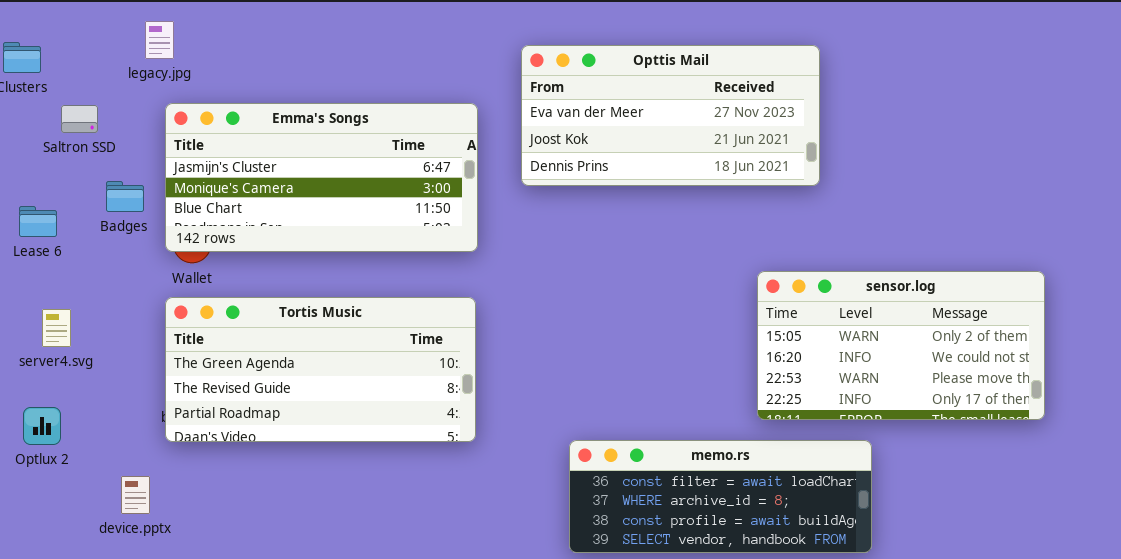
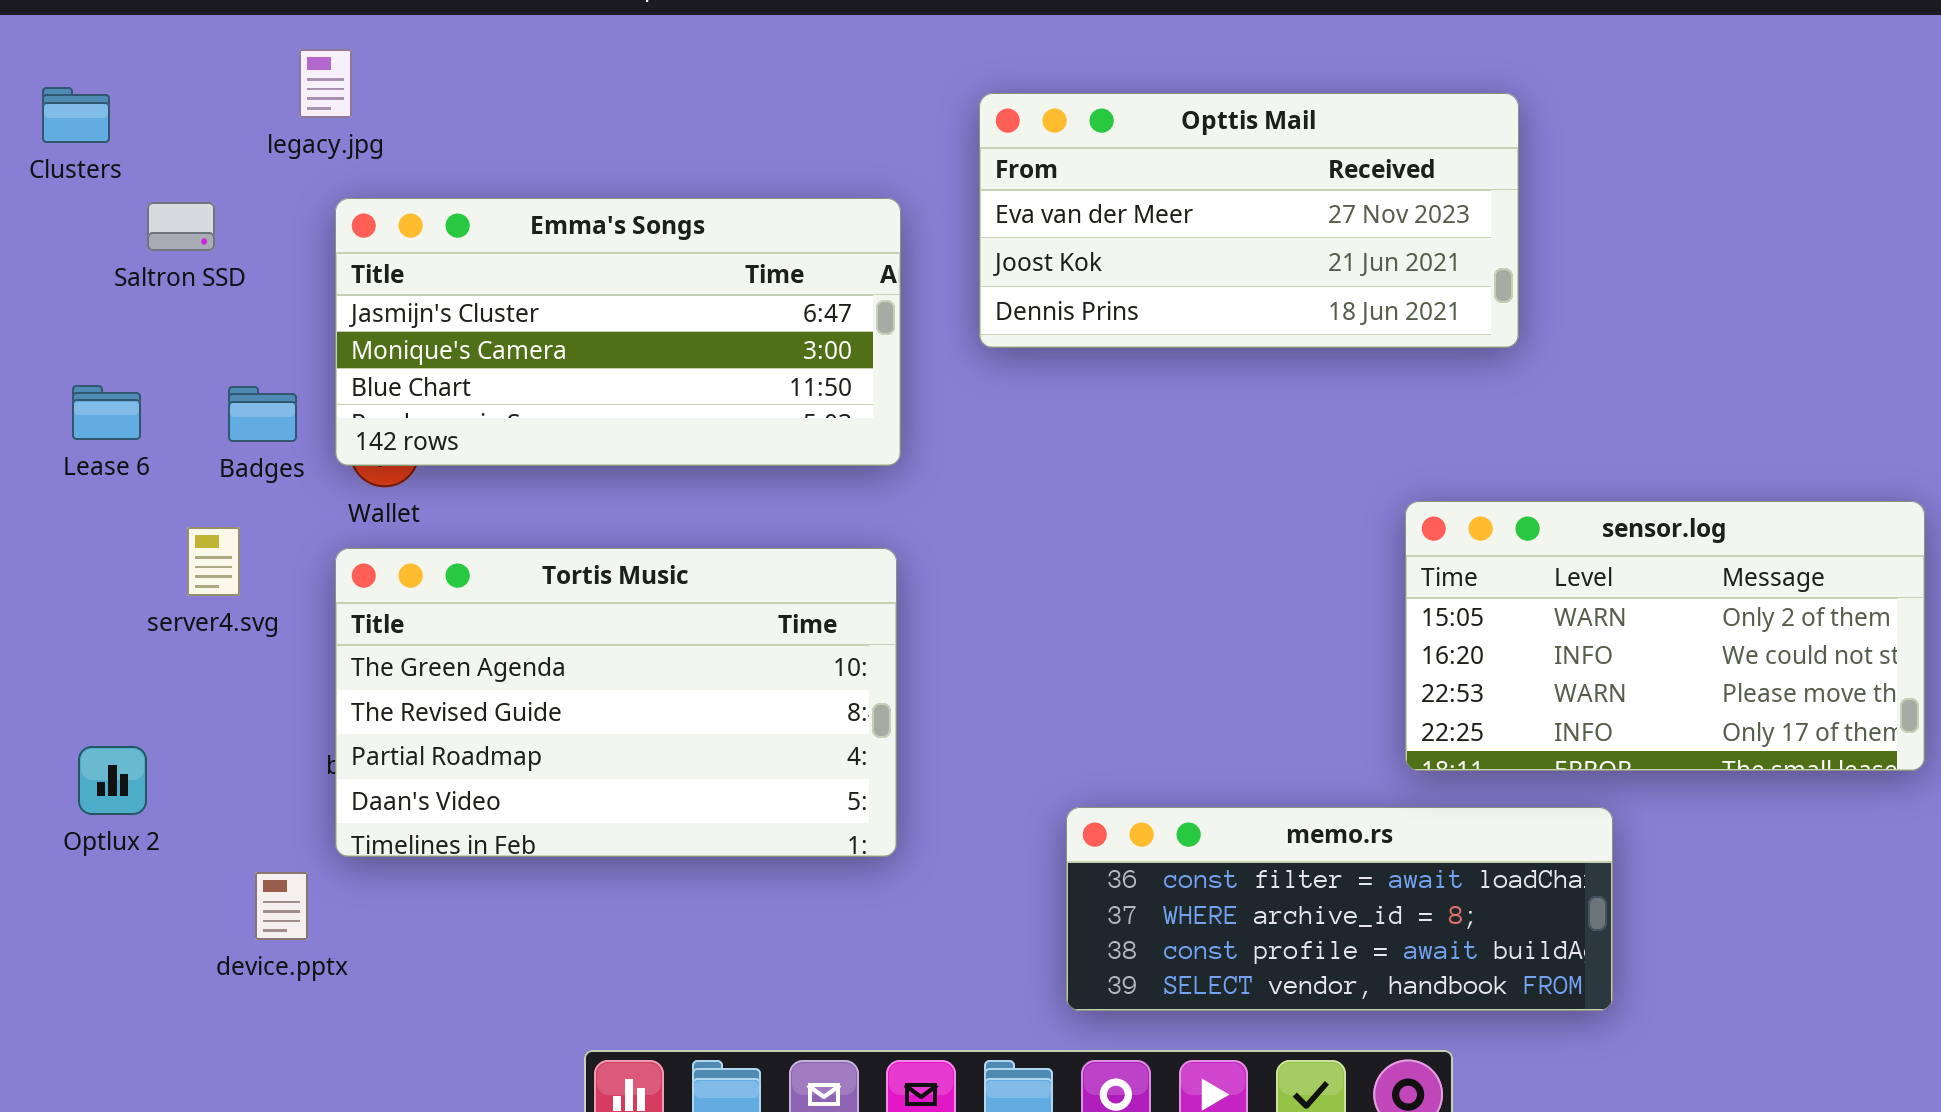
Badges: [106,181,144,212] -> [228,386,297,442], moved
Tortis Music: [165,297,476,442] -> [335,548,897,857], resized
server4.svg: [42,309,71,347] -> [187,527,240,596], moved

